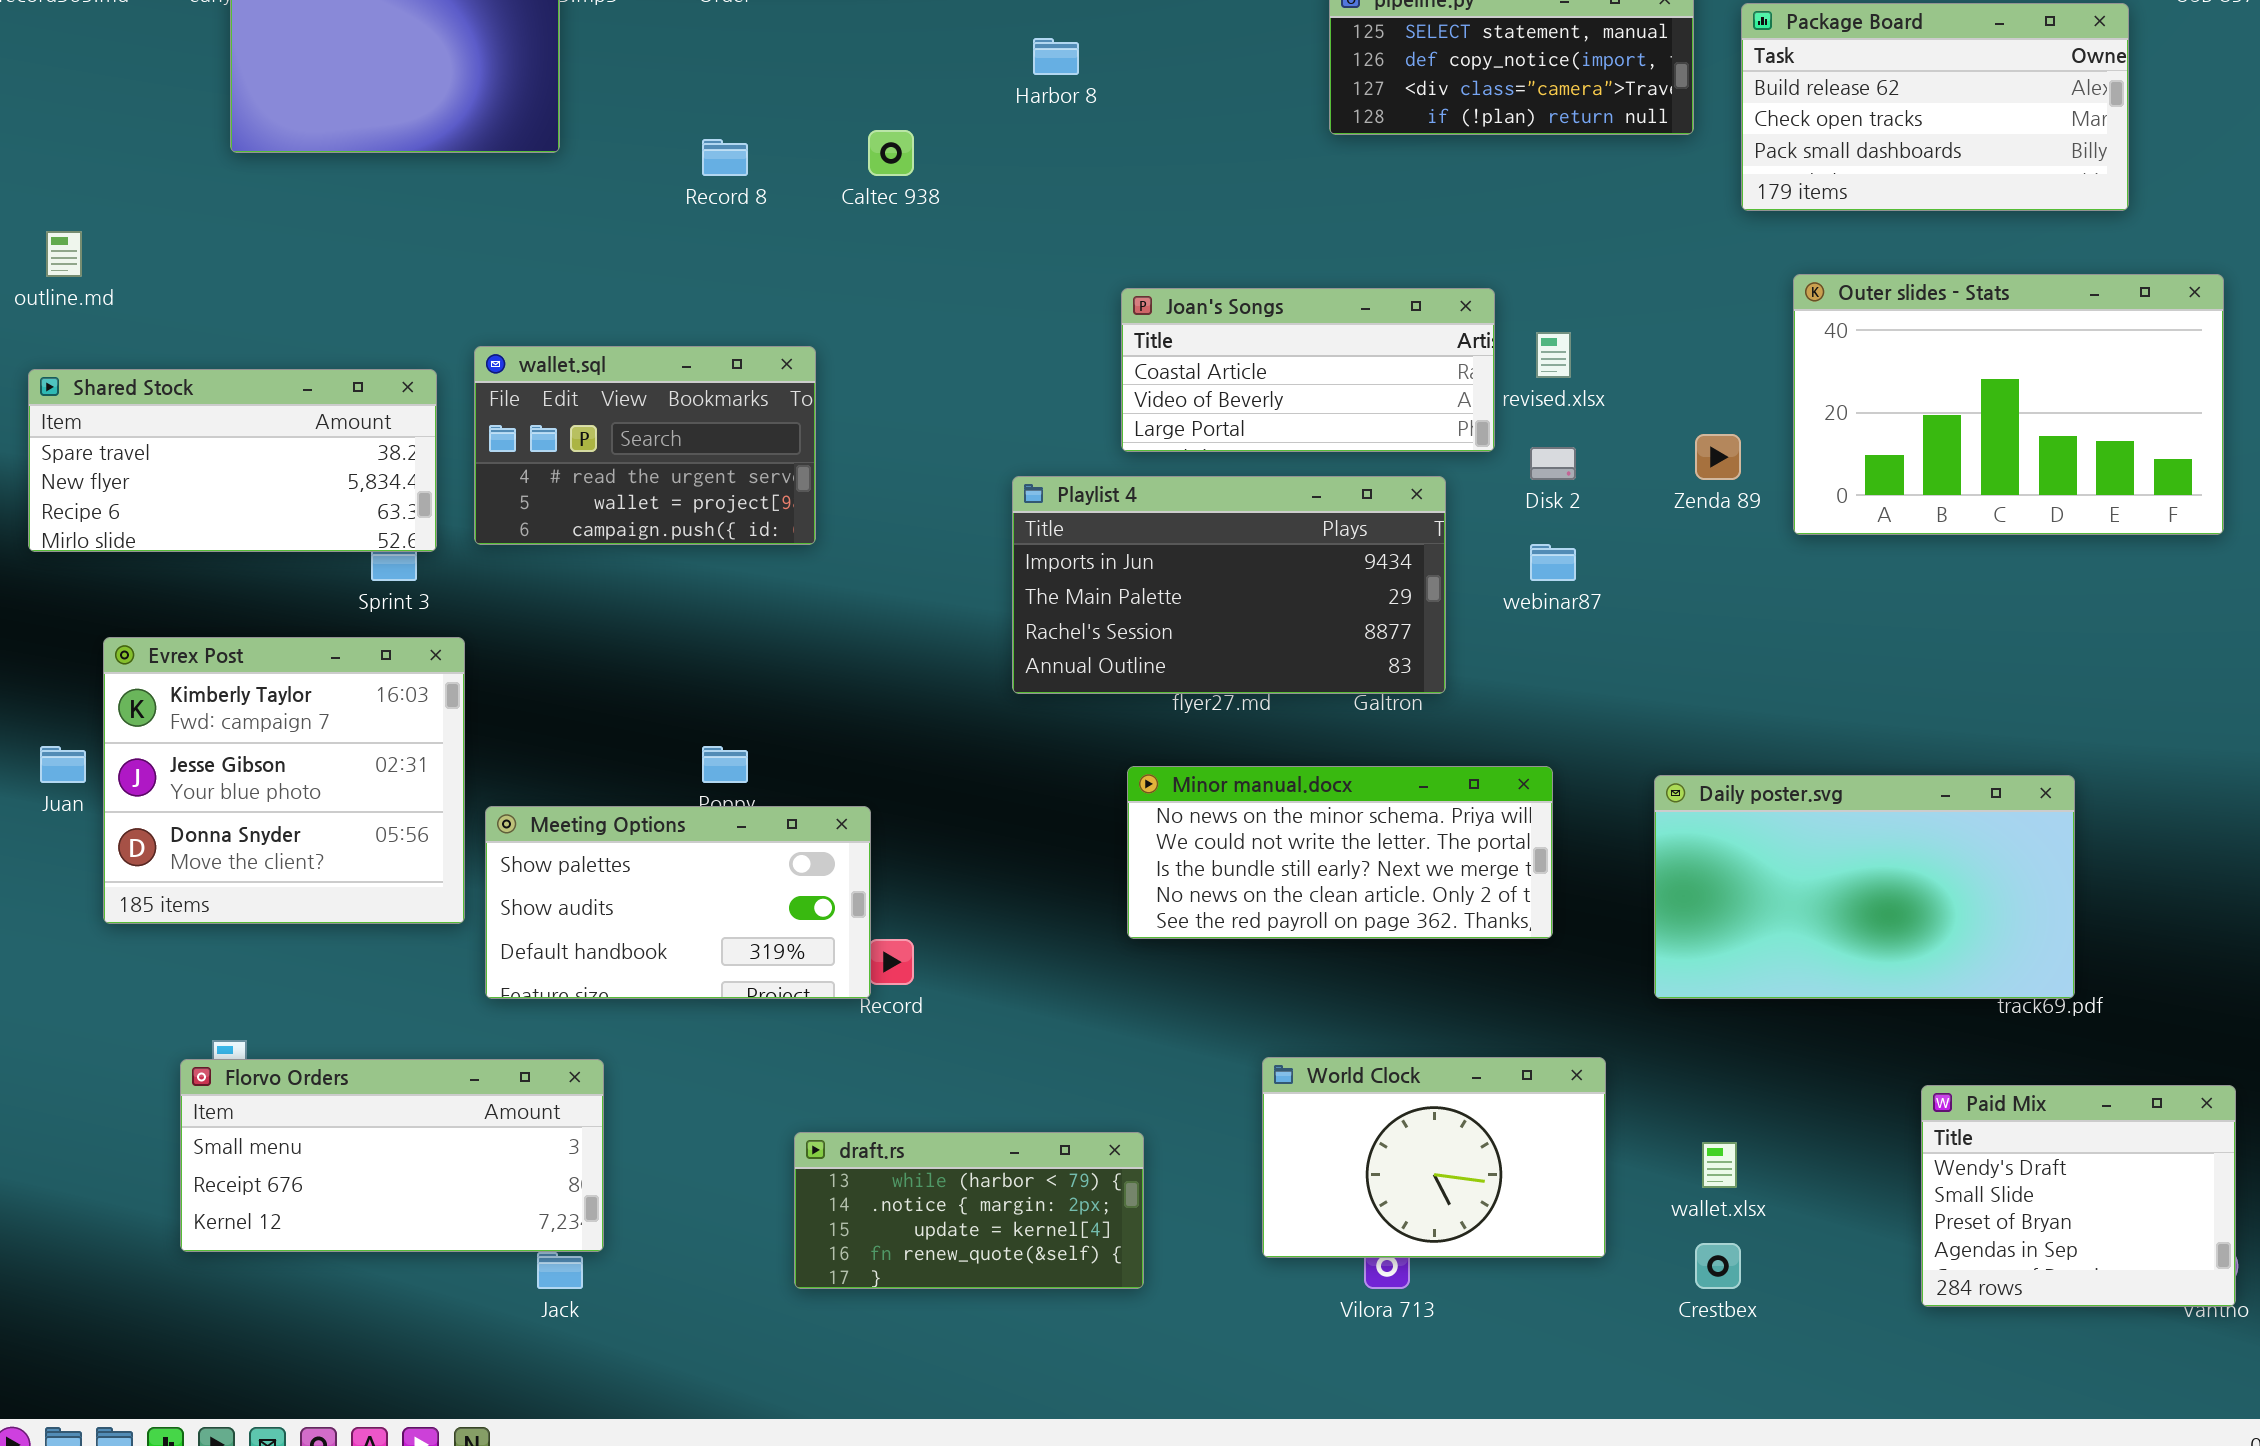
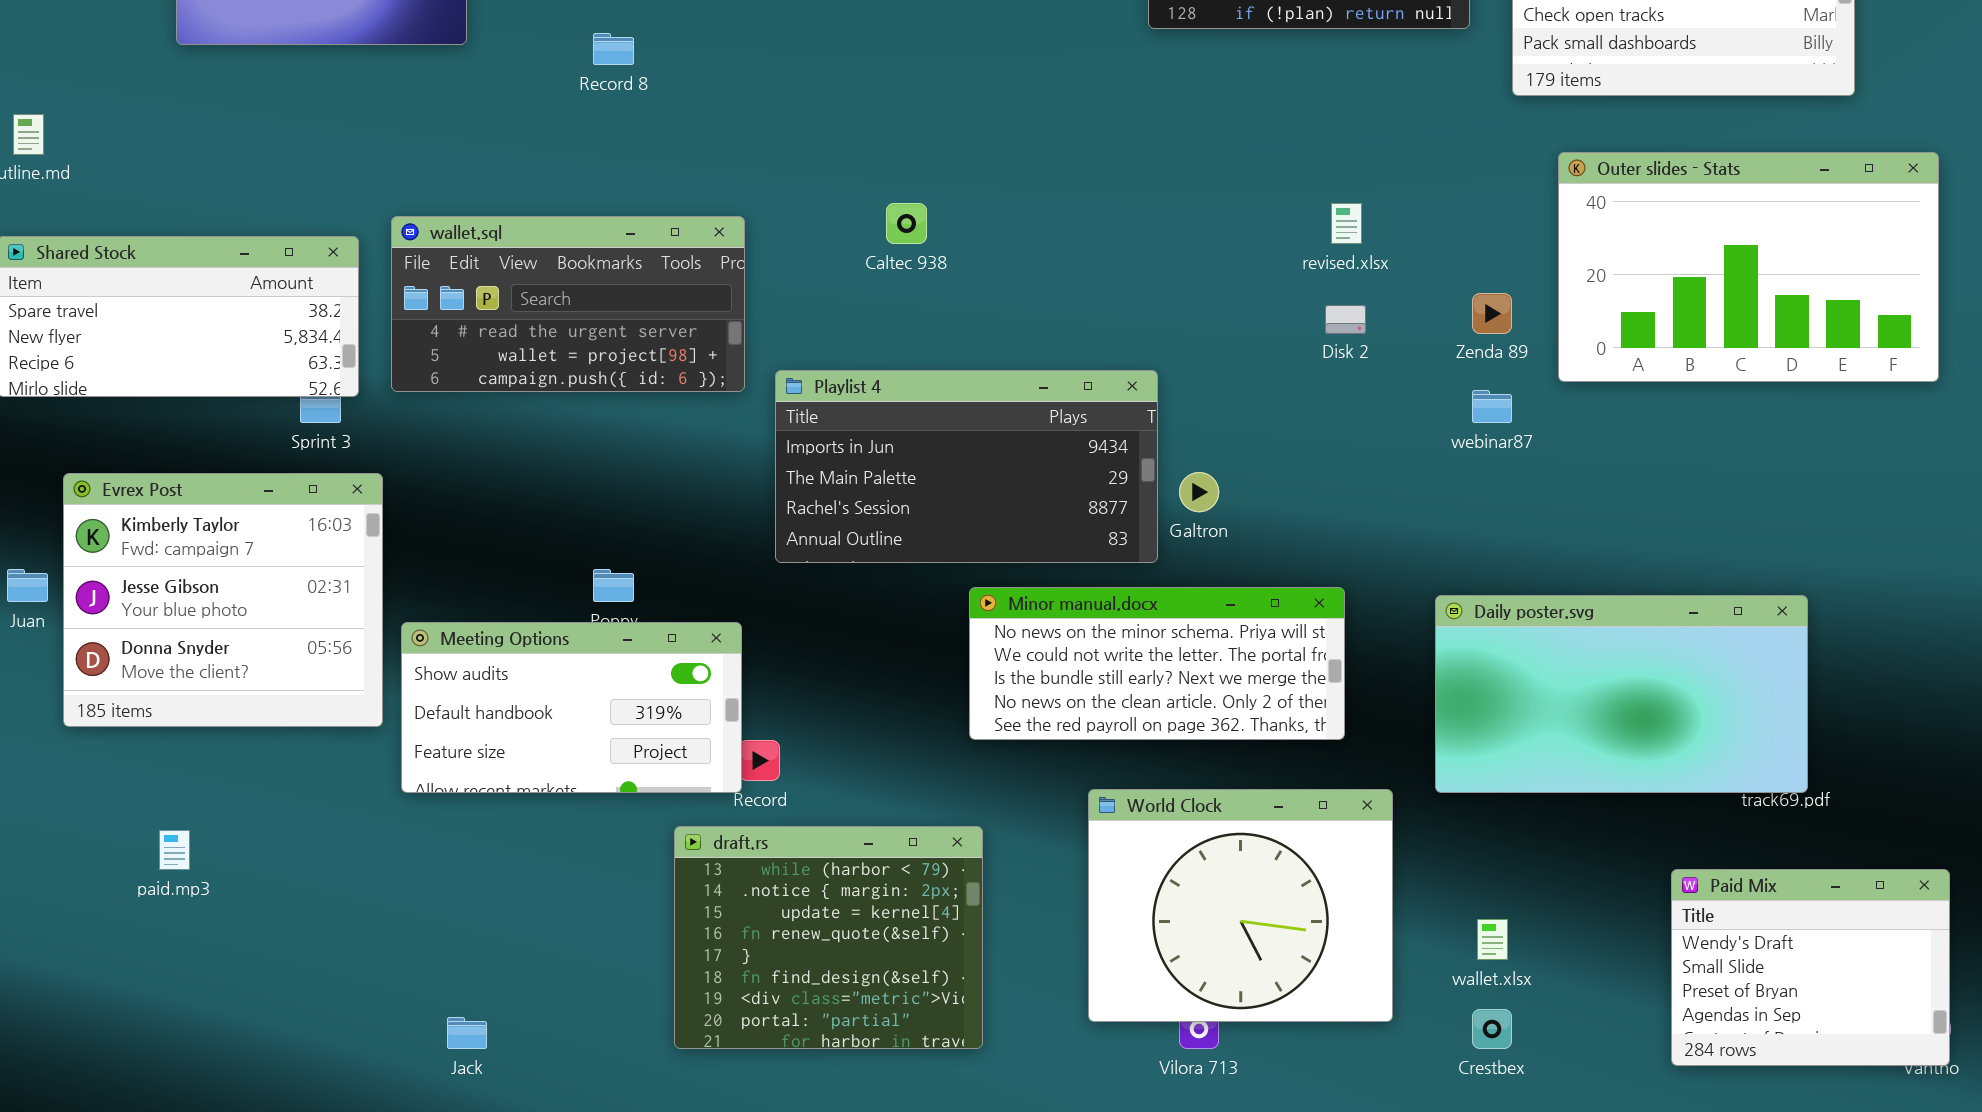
Caltec 938: [868,130,914,176] -> [886,203,927,244], moved
Joan's Songs: [1121,288,1495,452] -> none, closed
wallet.sql: [474,346,816,545] -> [391,216,745,392], resized
Playlist 4: [1012,476,1446,694] -> [775,370,1158,563], moved
webinar87: [1530,544,1576,581] -> [1472,390,1512,423], moved
Meeting Options: [485,806,871,999] -> [401,622,742,793], scrolled down 1 row
World Clock: [1262,1057,1606,1258] -> [1088,789,1393,1022], resized
Florvo Orders: [180,1059,604,1252] -> none, closed
draft.rs: [794,1132,1144,1289] -> [674,826,983,1049], resized

